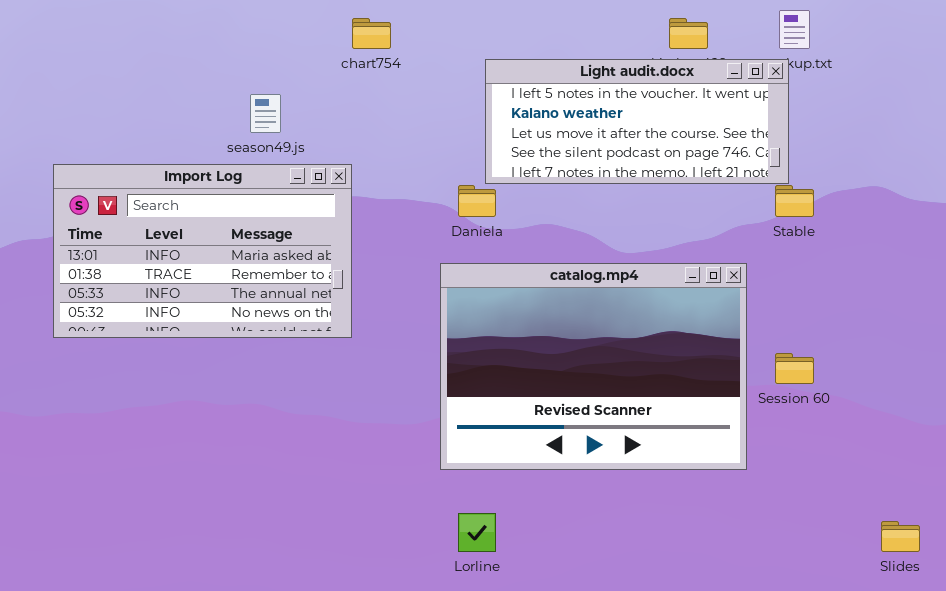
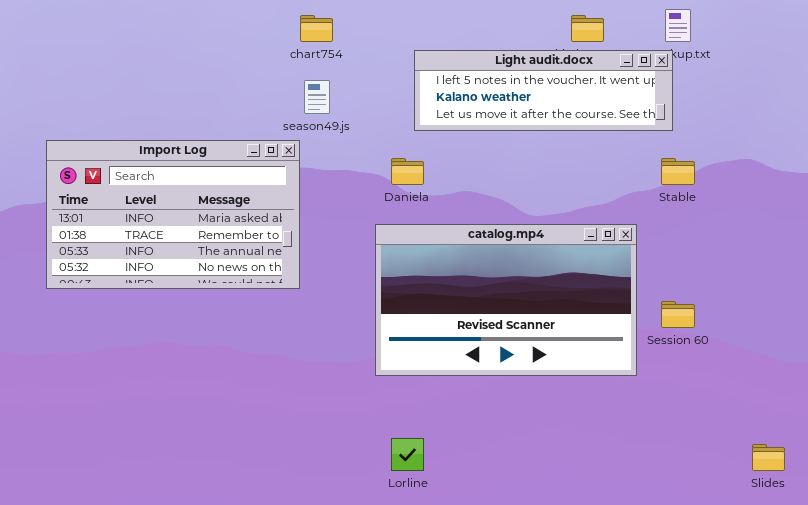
Light audit.docx: [485,59,789,184] -> [414,50,673,131], resized
season49.js: [250,94,281,133] -> [304,80,330,114], moved
catalog.mp4: [440,263,747,470] -> [375,224,637,376], resized

